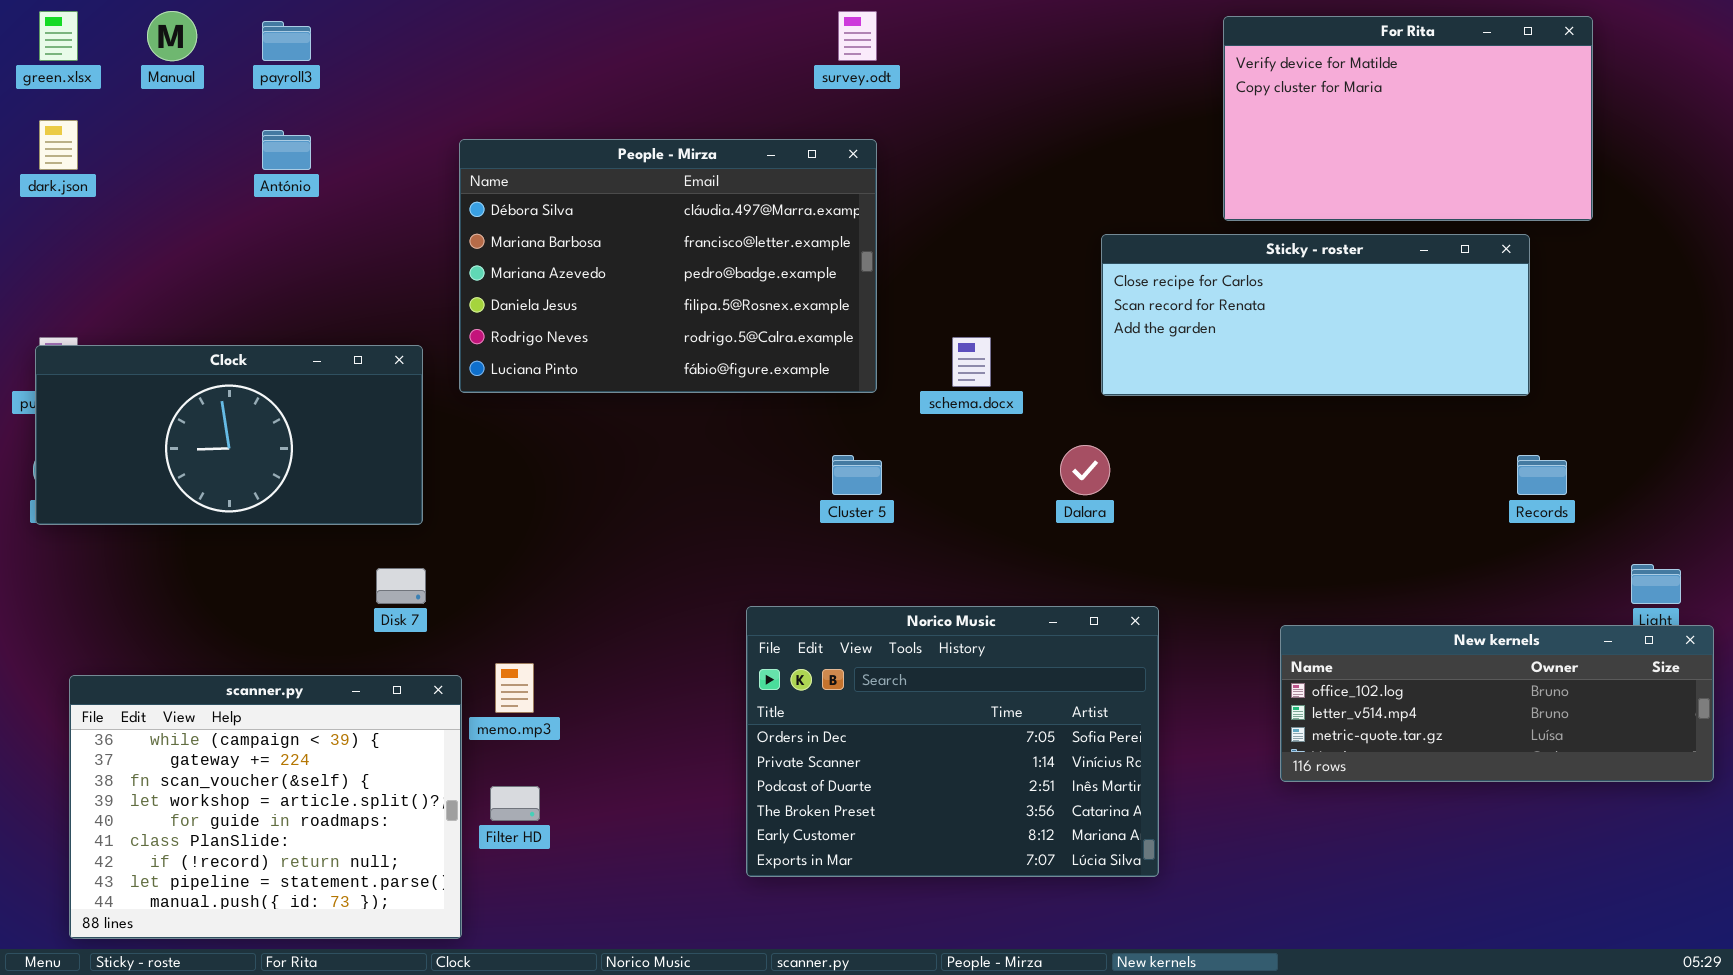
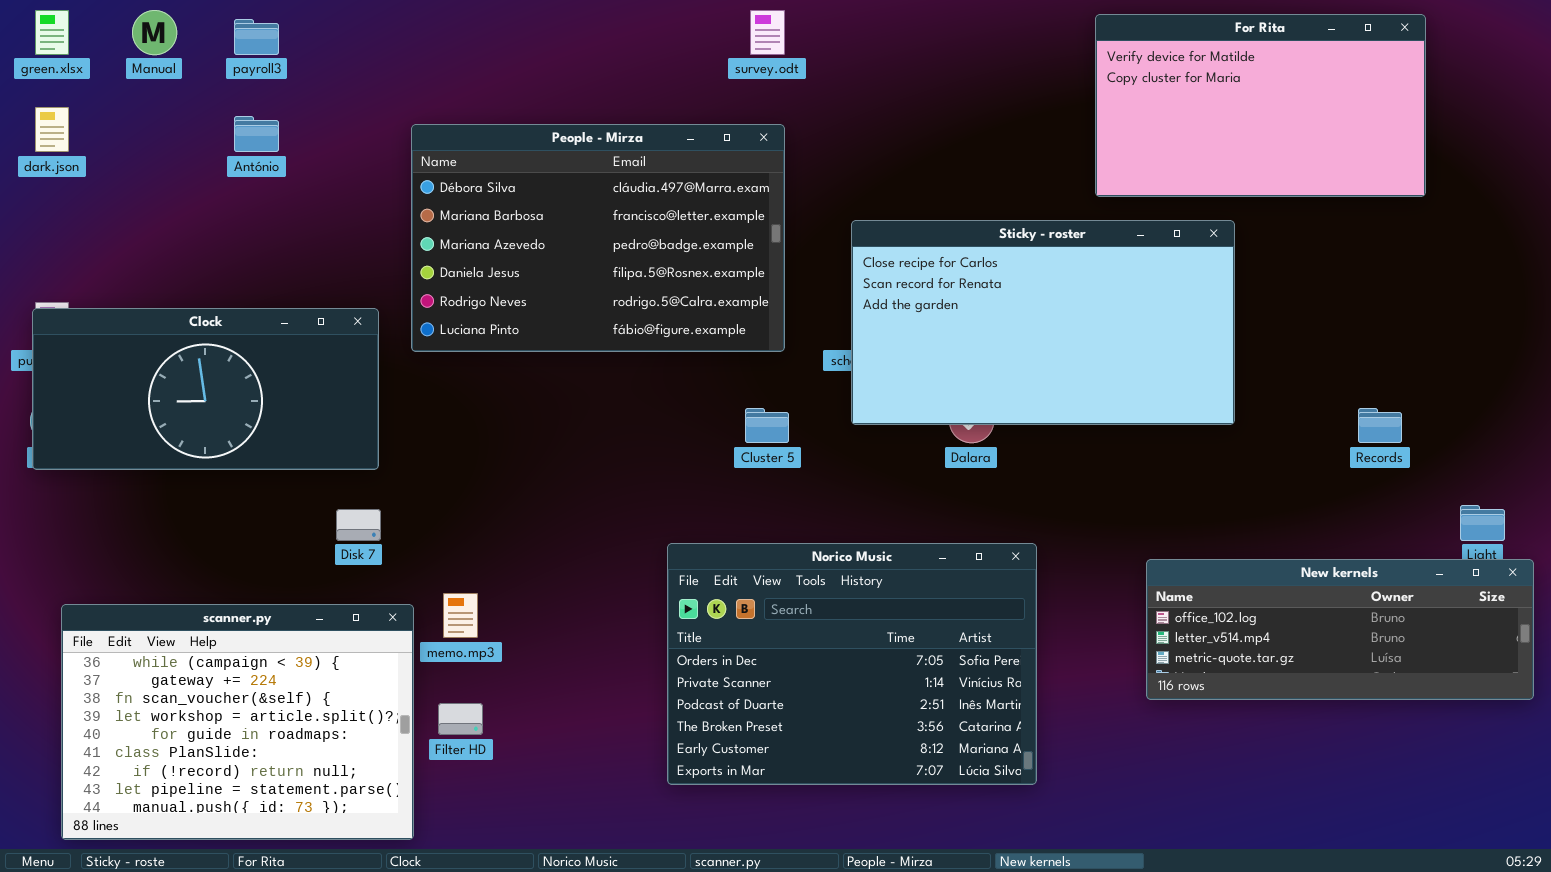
Sticky - roster: [1101,234,1530,396] -> [851,220,1235,425], moved, resized

